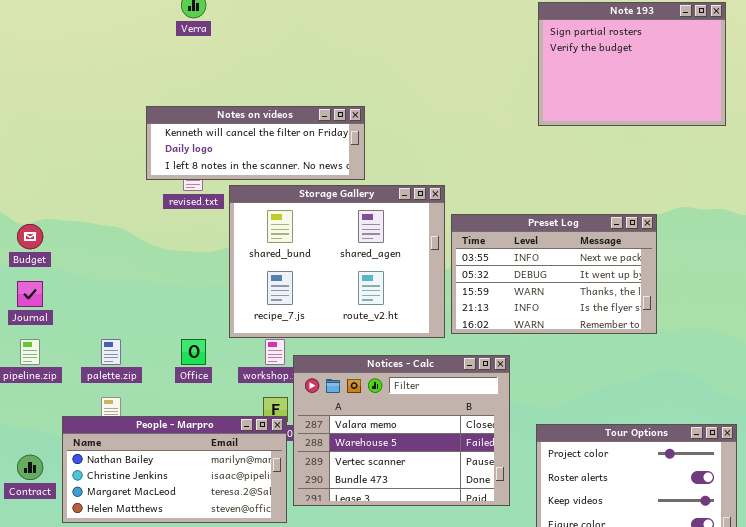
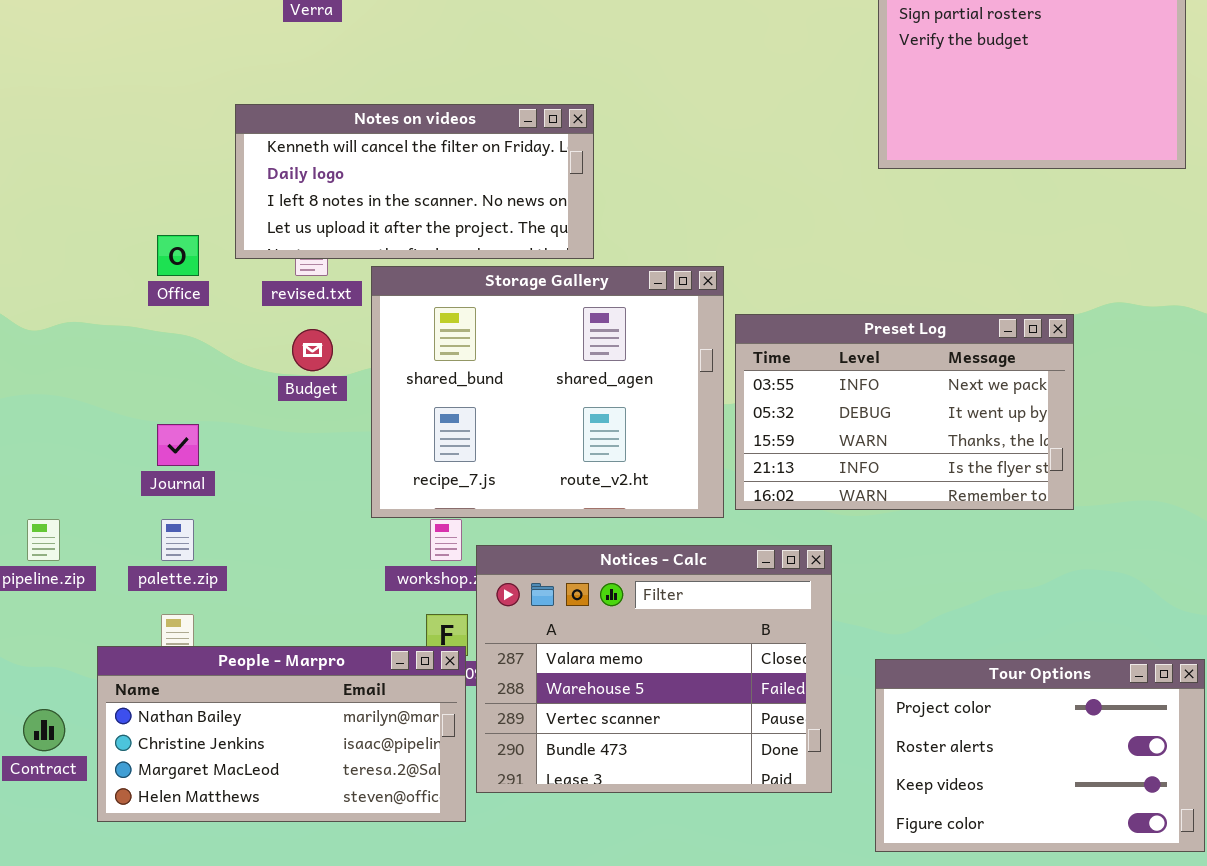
Notes on videos: [146,106,365,180] -> [235,104,594,259], resized
Budget: [17,224,43,249] -> [292,329,333,371], moved
Journal: [17,281,43,307] -> [157,424,199,466], moved
Office: [181,339,206,365] -> [157,235,199,276], moved

